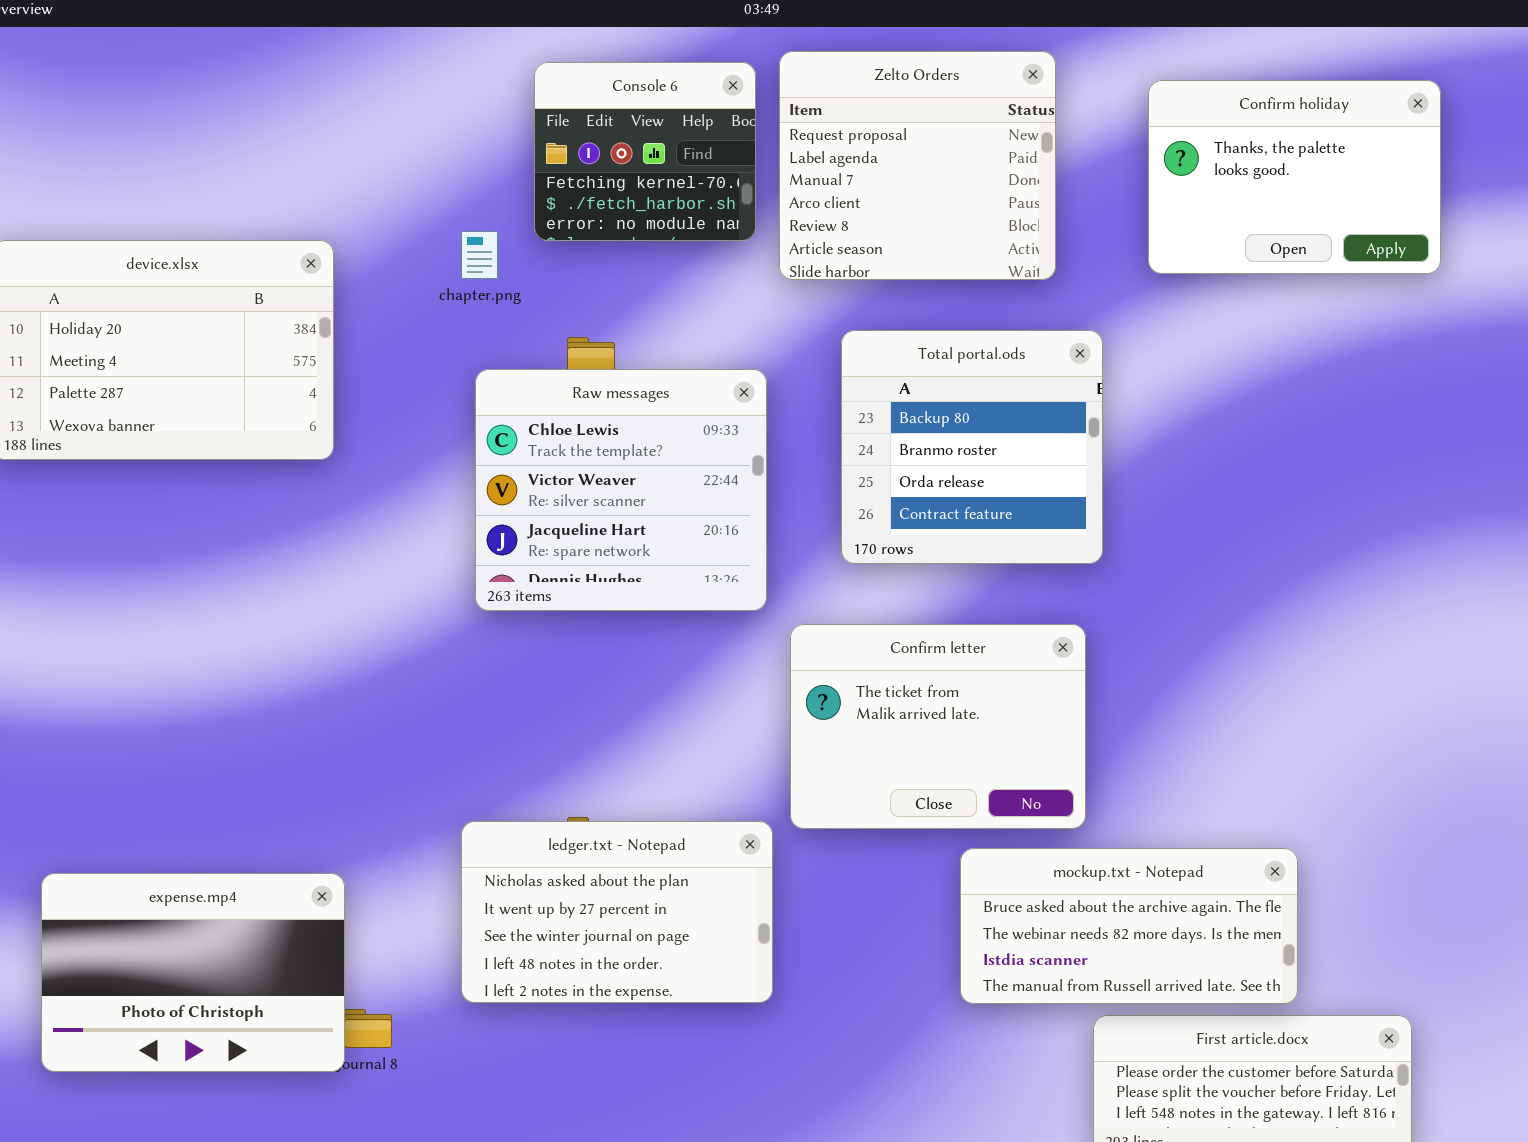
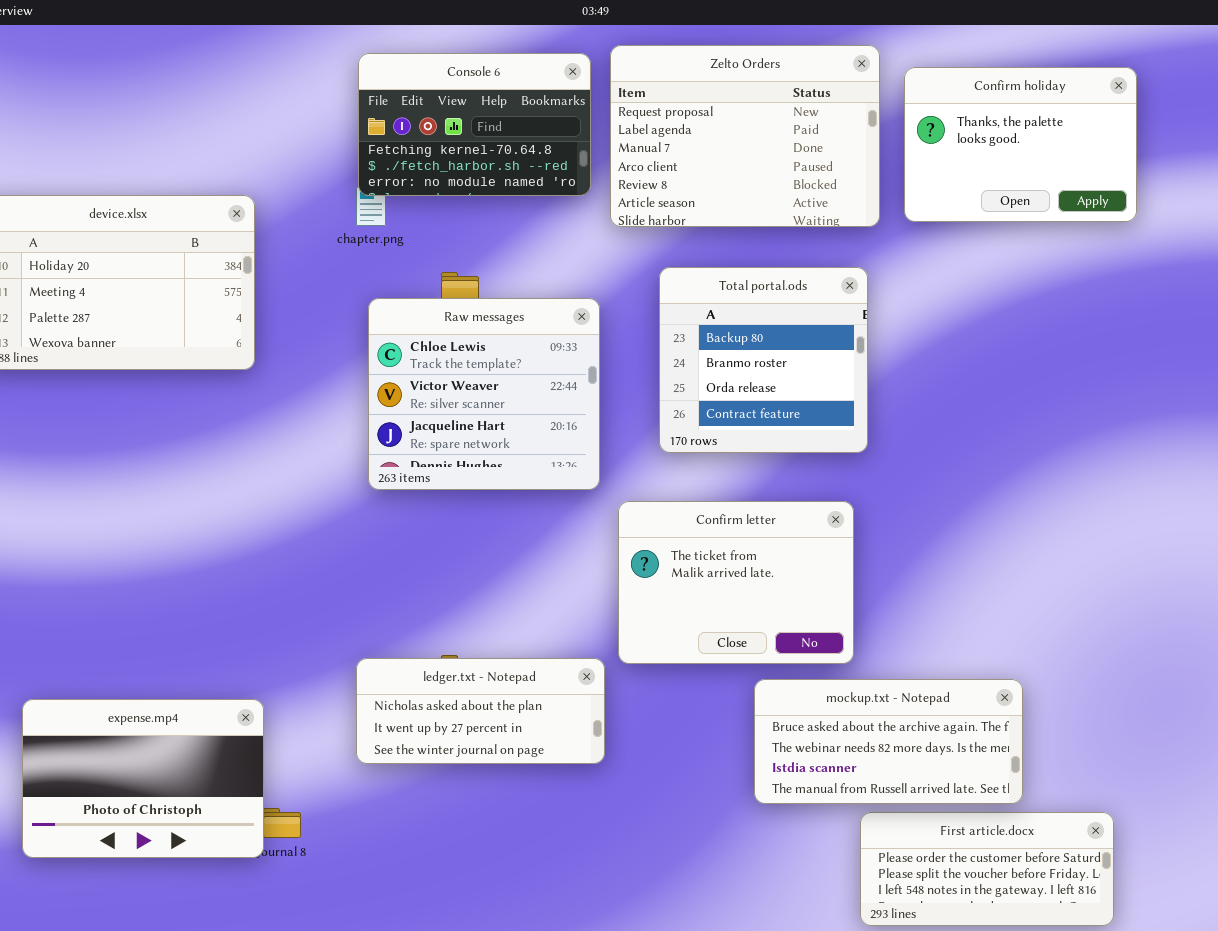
Zelto Orders: [779,51,1056,280] -> [610,45,880,227], resized
Console 6: [534,62,756,241] -> [358,53,591,196], resized
ledger.txt - Notepad: [461,821,773,1003] -> [356,658,605,764], resized

